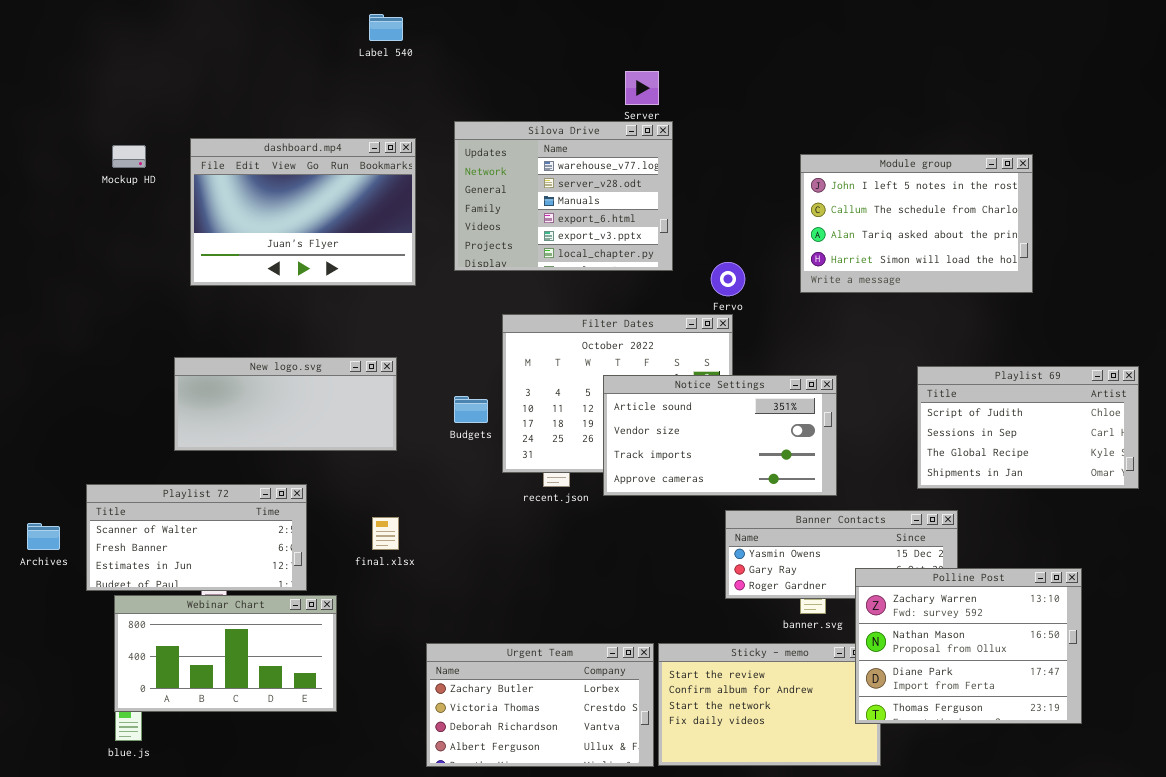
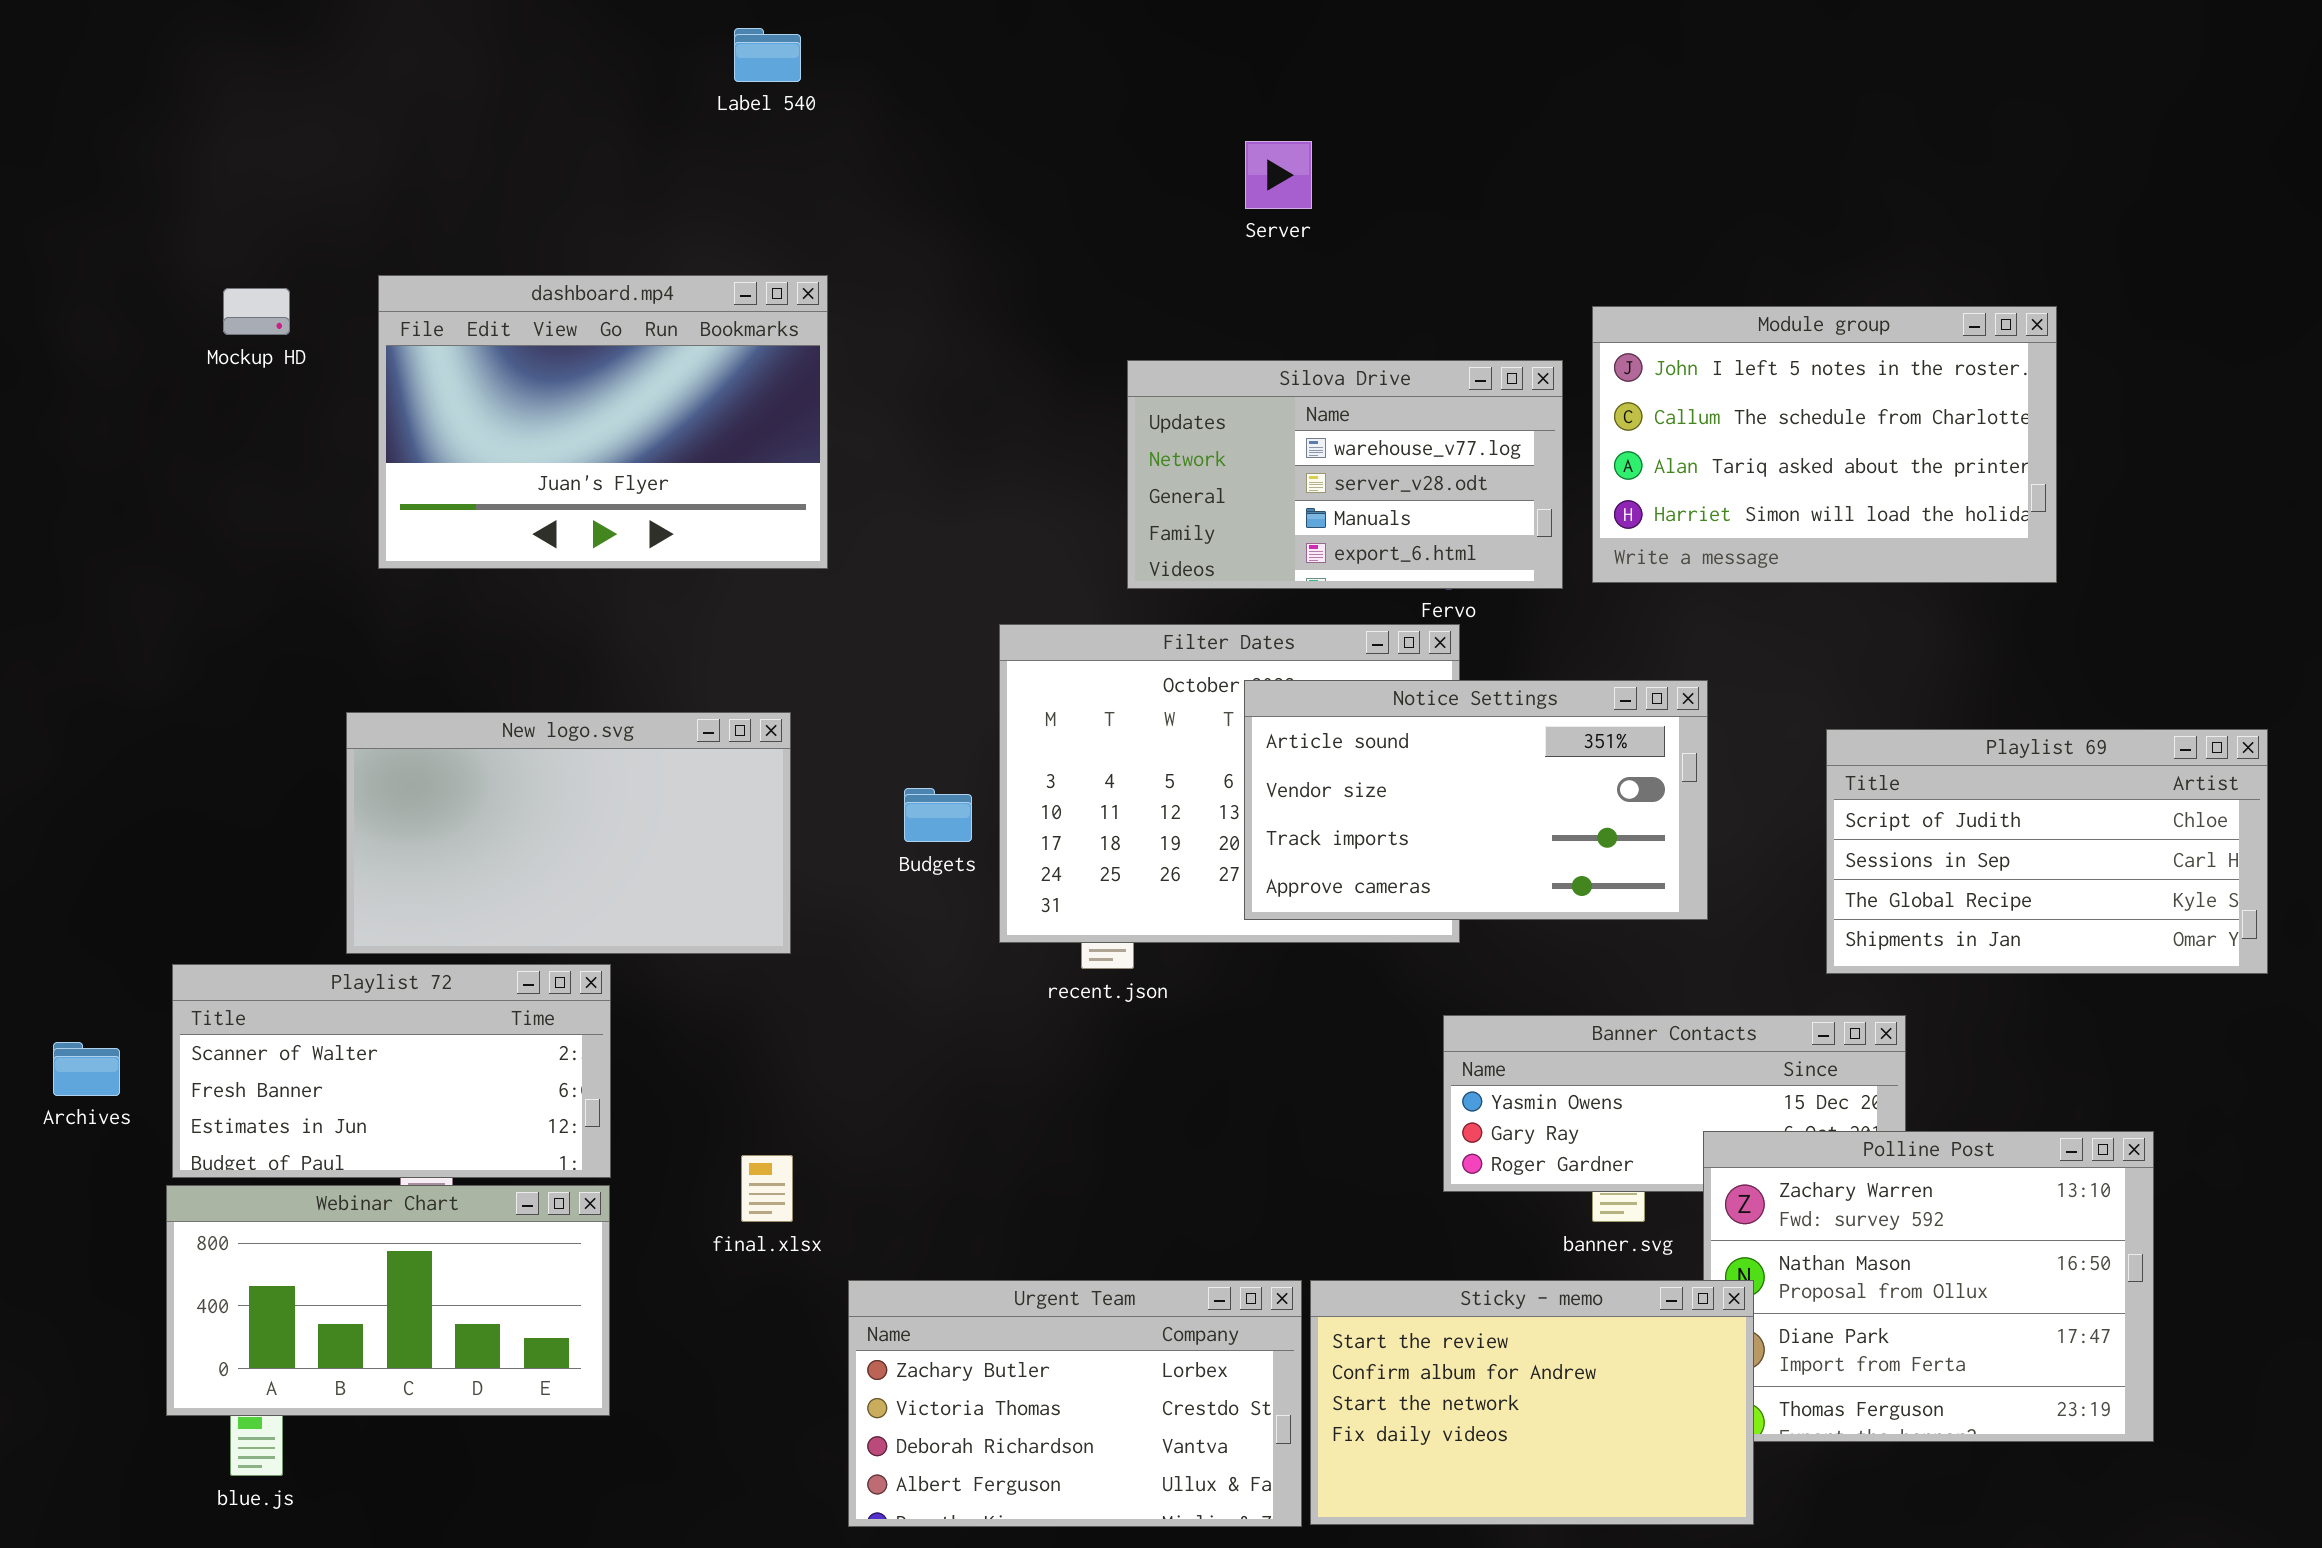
Silova Drive: [454,121,673,271] -> [1127,360,1563,589], moved, resized
New logo.svg: [174,357,397,451] -> [346,712,791,954], resized
Notice Settings: [603,375,837,496] -> [1244,680,1708,920], moved
final.xlsx: [372,517,399,550] -> [741,1155,793,1222], moved
Webinar Chart: [114,595,337,712] -> [166,1185,610,1416], moved
Sticky - memo: [658,643,881,766] -> [1310,1280,1754,1525], raised

